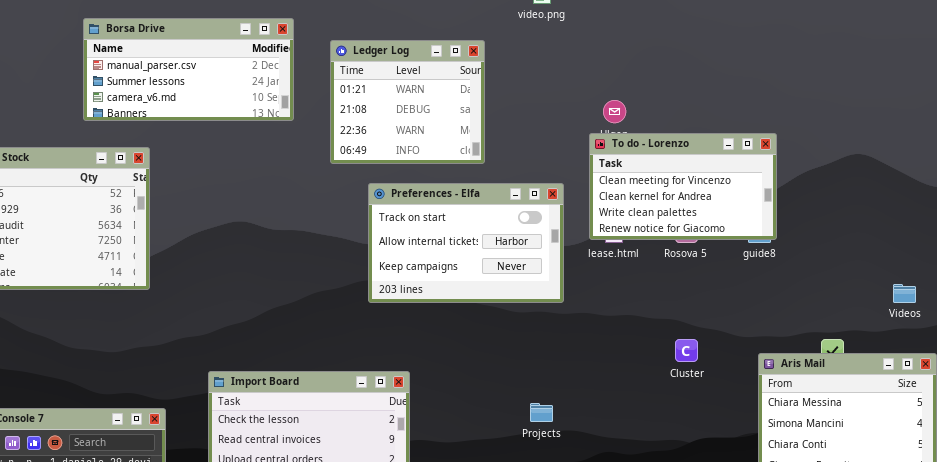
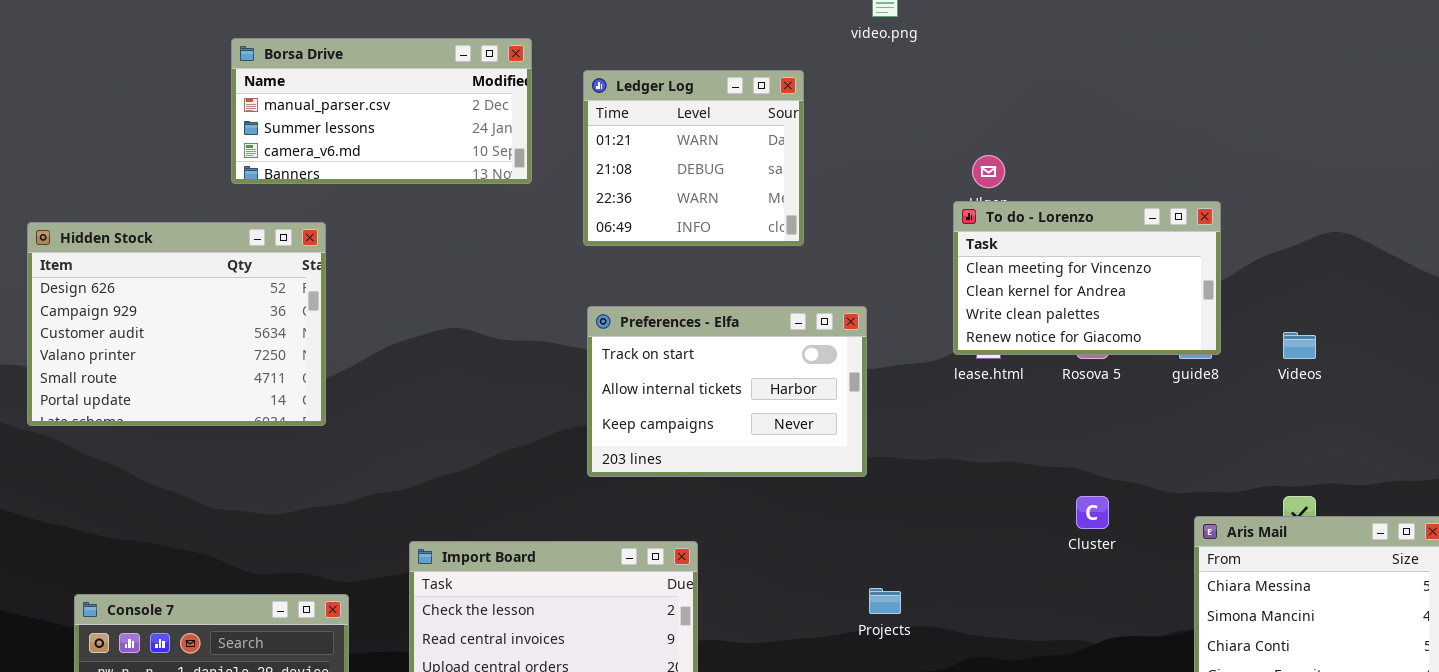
Preferences - Elfa: [368,183,564,303] -> [587,306,867,477], moved
Videos: [893,284,916,303] -> [1283,332,1316,359], moved

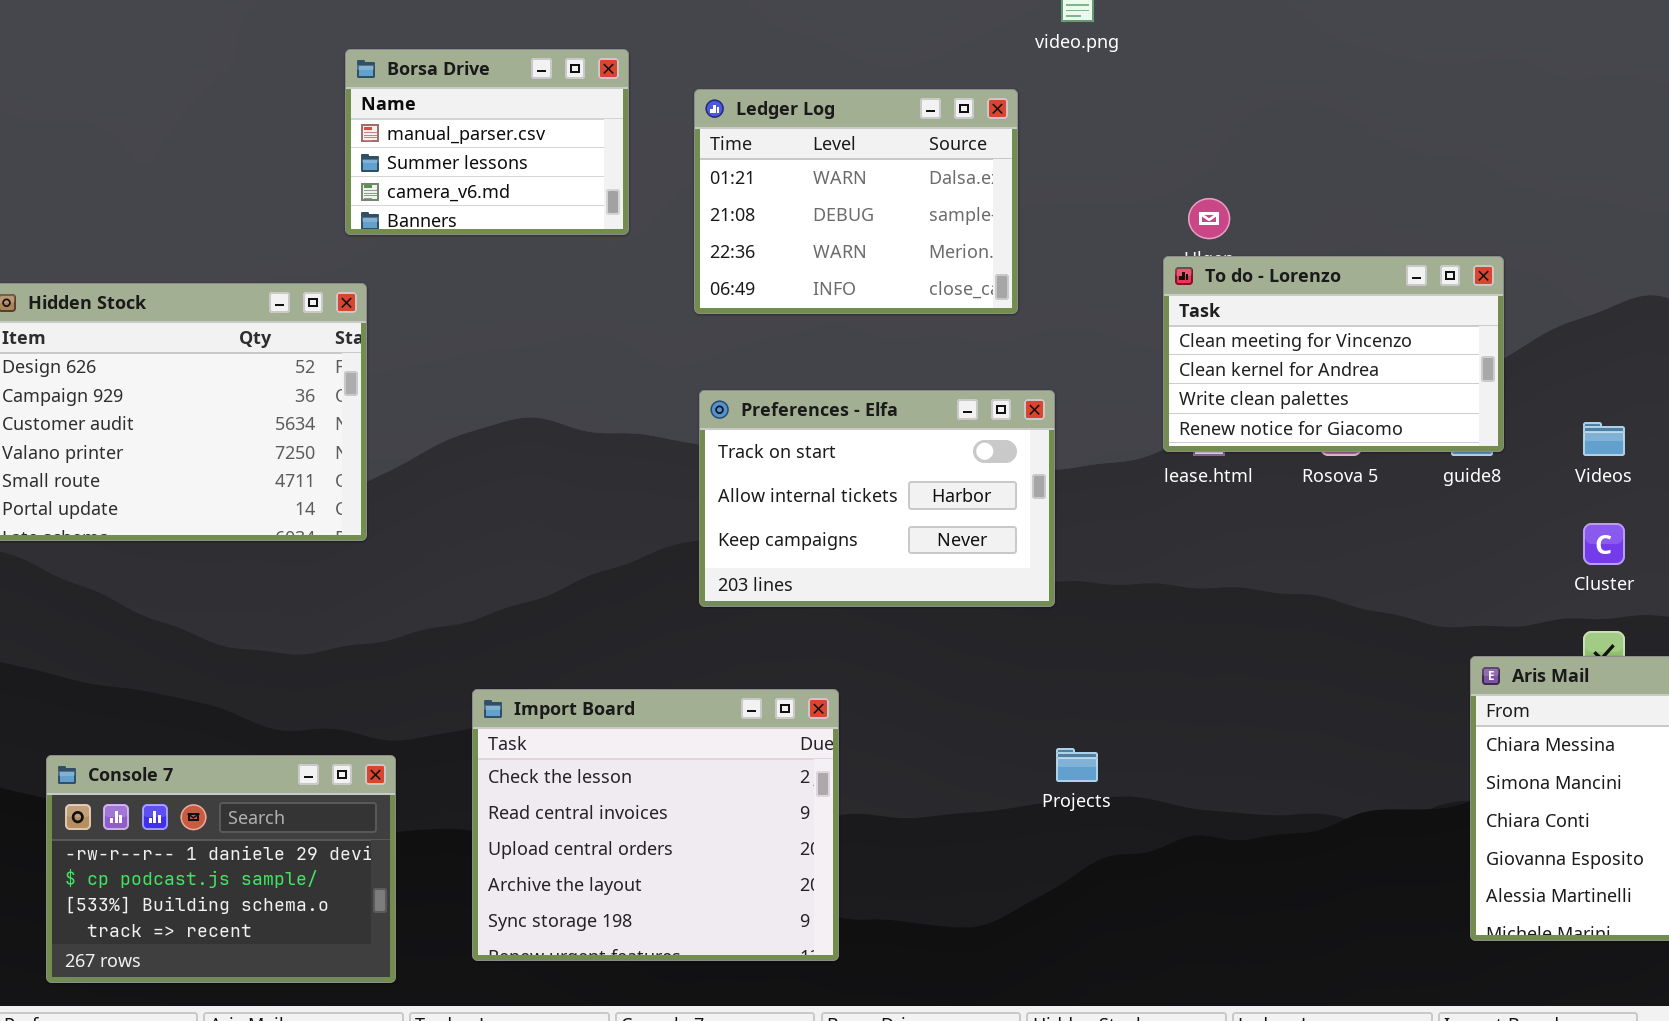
Borsa Drive: [231,38,532,184] -> [345,49,629,235], resized
Ledger Log: [583,70,804,246] -> [694,89,1018,314], resized
Cluster: [1076,496,1109,529] -> [1583,523,1625,565], moved

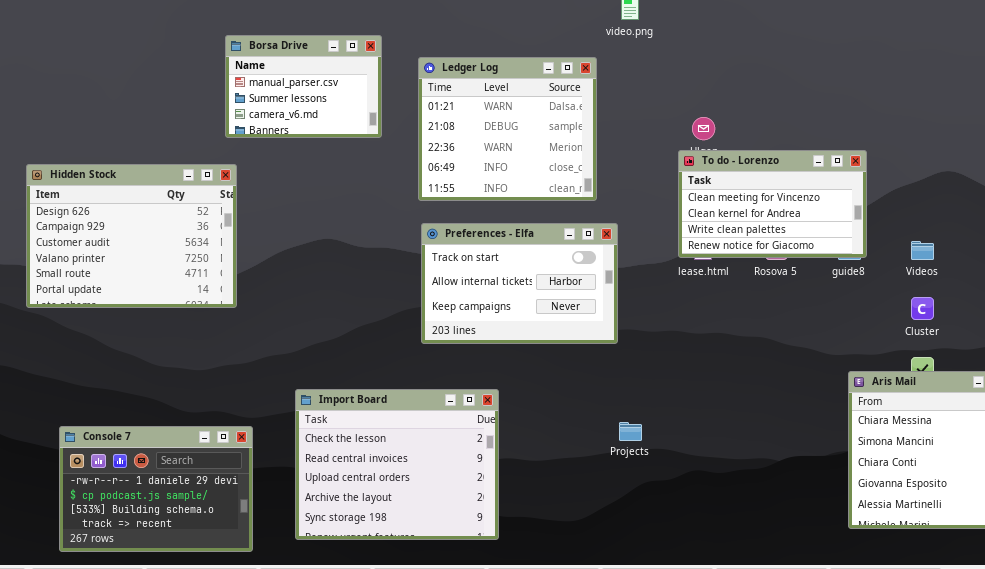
Ledger Log: [694,89,1018,314] -> [418,57,597,201], resized

